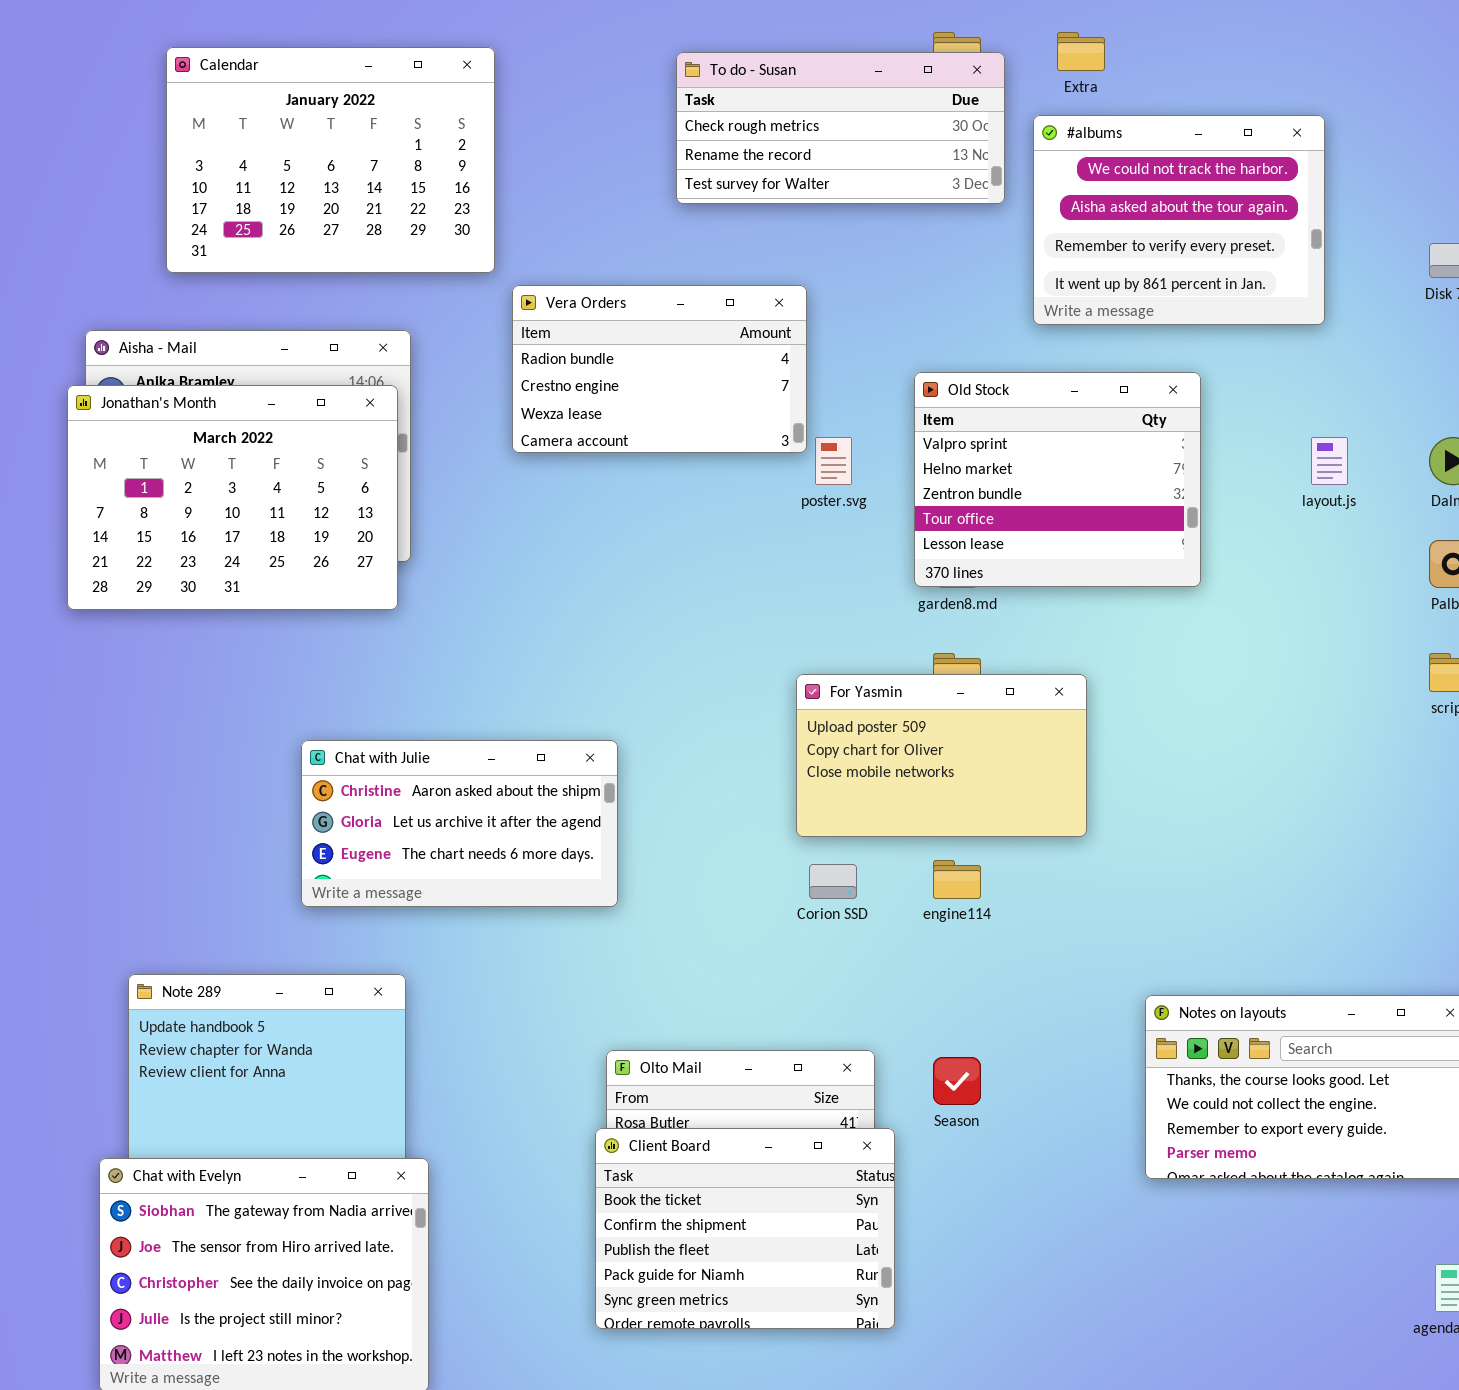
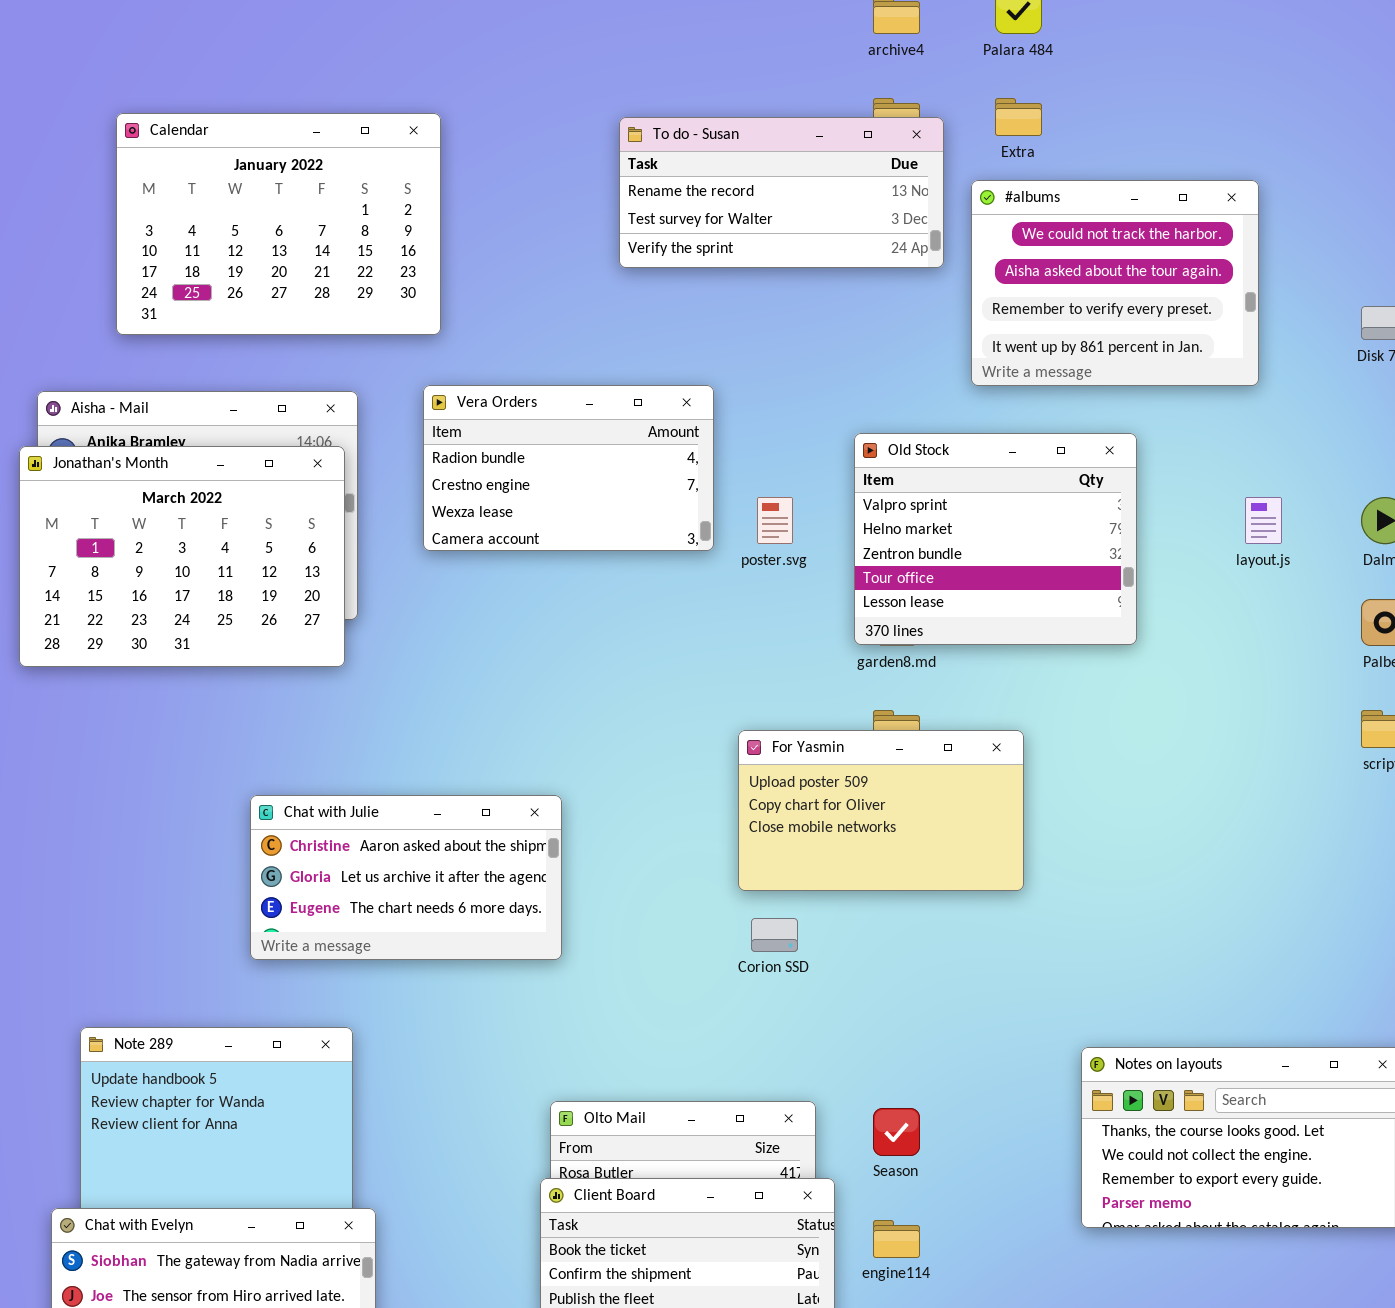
To do - Susan: [676,52,1005,204] -> [619,117,944,268], scrolled down 1 row
Vera Orders: [512,285,807,453] -> [423,385,714,551], moved
engine114: [933,860,981,899] -> [873,1220,920,1258], moved

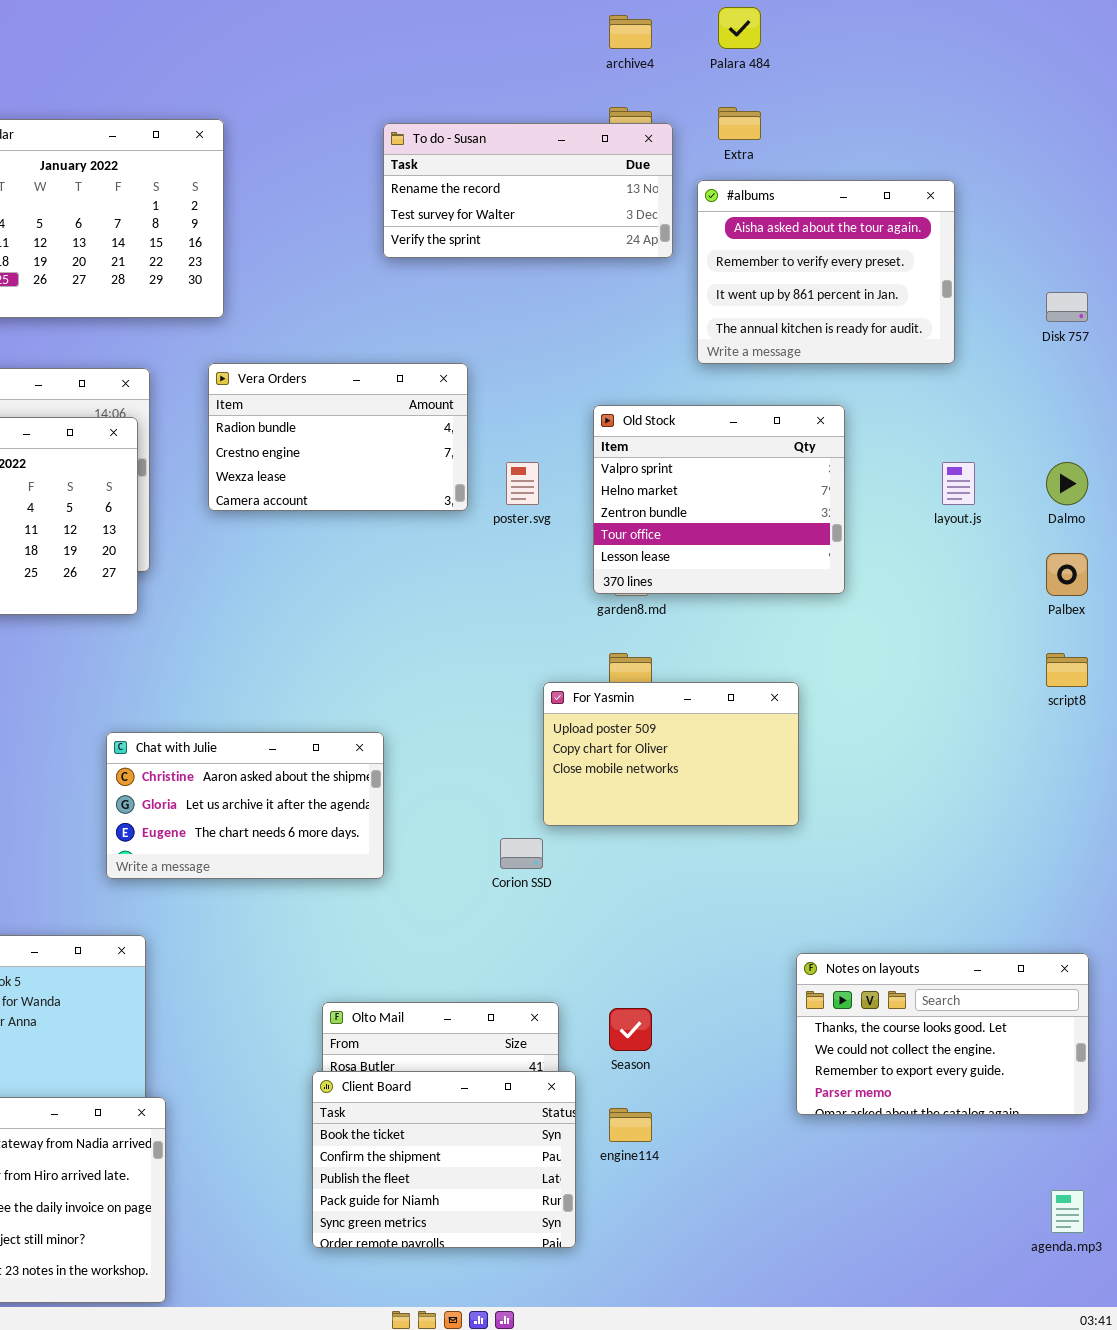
#albums: [971,180,1259,386] -> [697,180,955,364], scrolled down 1 row
For Yasmin: [738,730,1024,891] -> [543,682,799,826], moved
Chat with Julie: [250,795,562,960] -> [106,732,384,879], moved

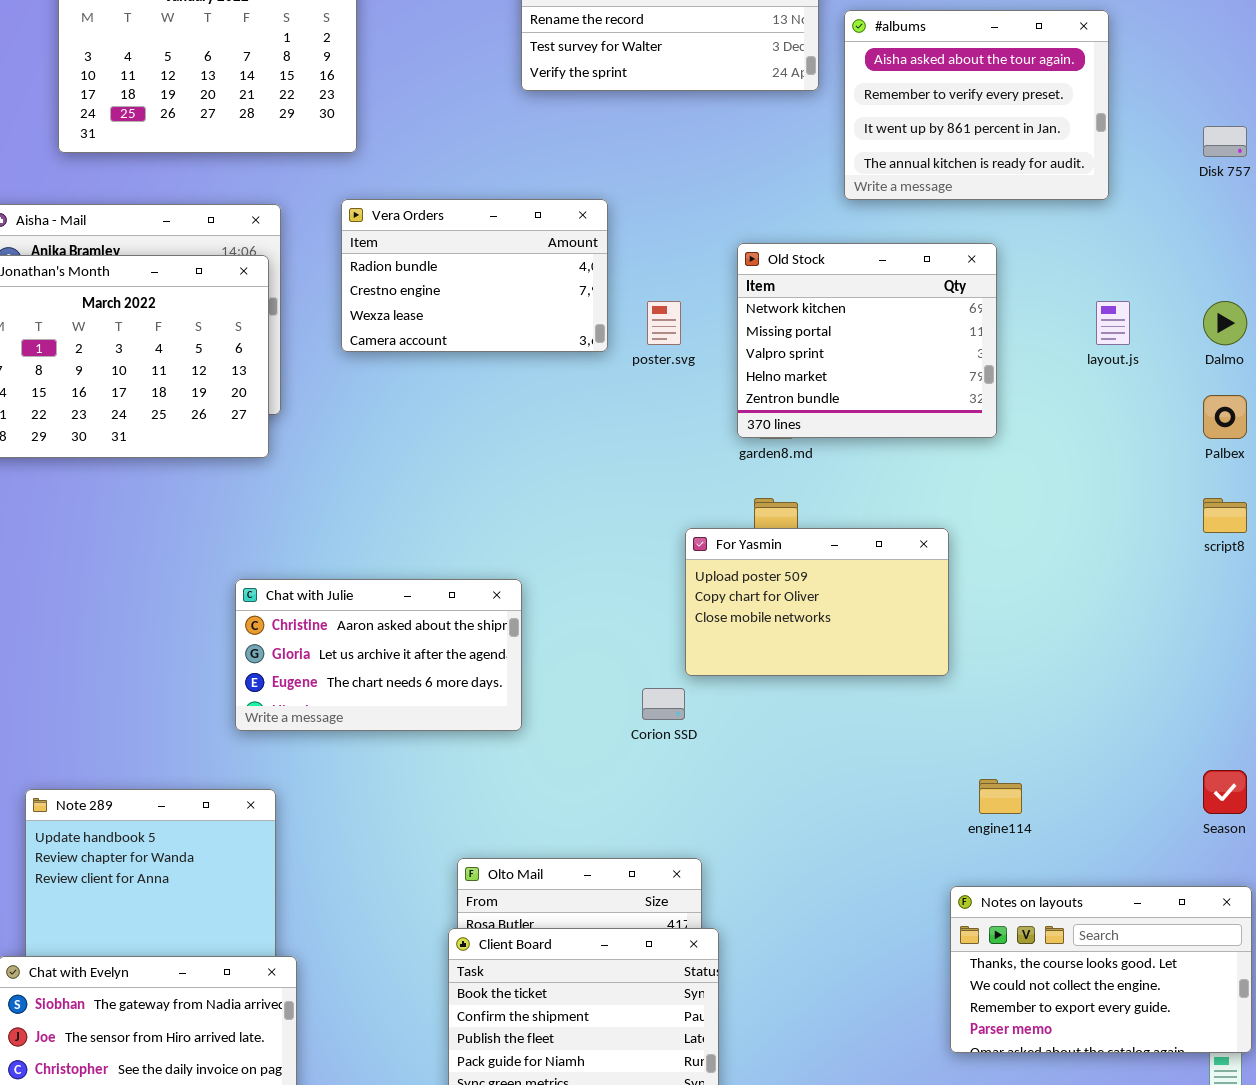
Old Stock: [593,405,845,594] -> [737,243,997,438], scrolled up 2 rows
Notes on layouts: [796,953,1089,1115] -> [950,886,1252,1053], moved
Season: [609,1008,652,1051] -> [1203,770,1247,814], moved
engine114: [609,1108,652,1142] -> [979,779,1022,814], moved

